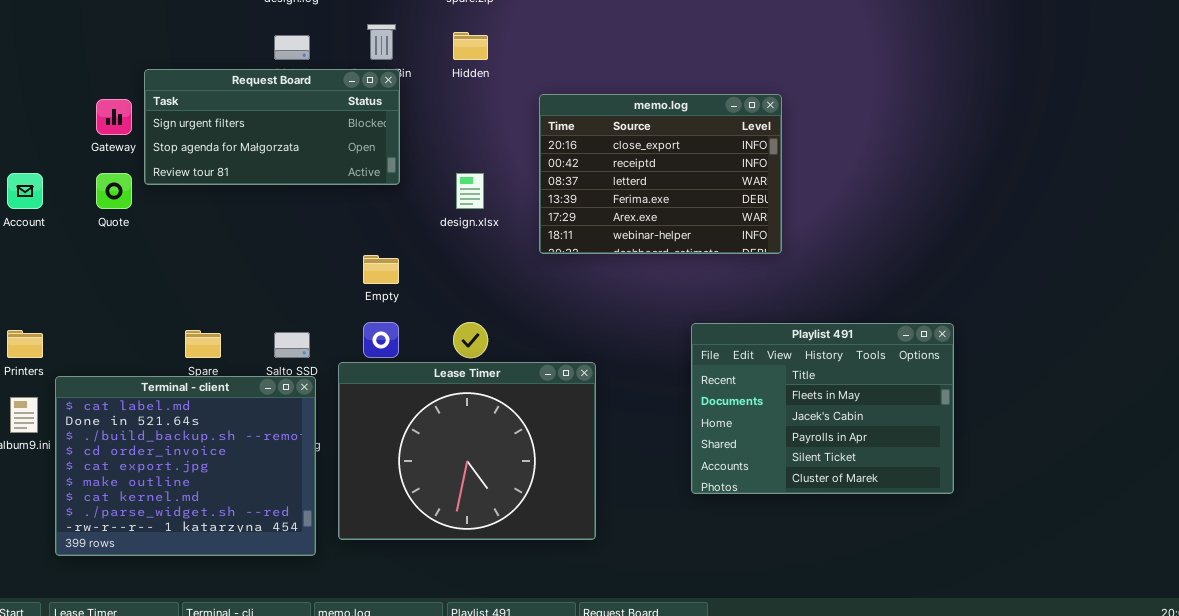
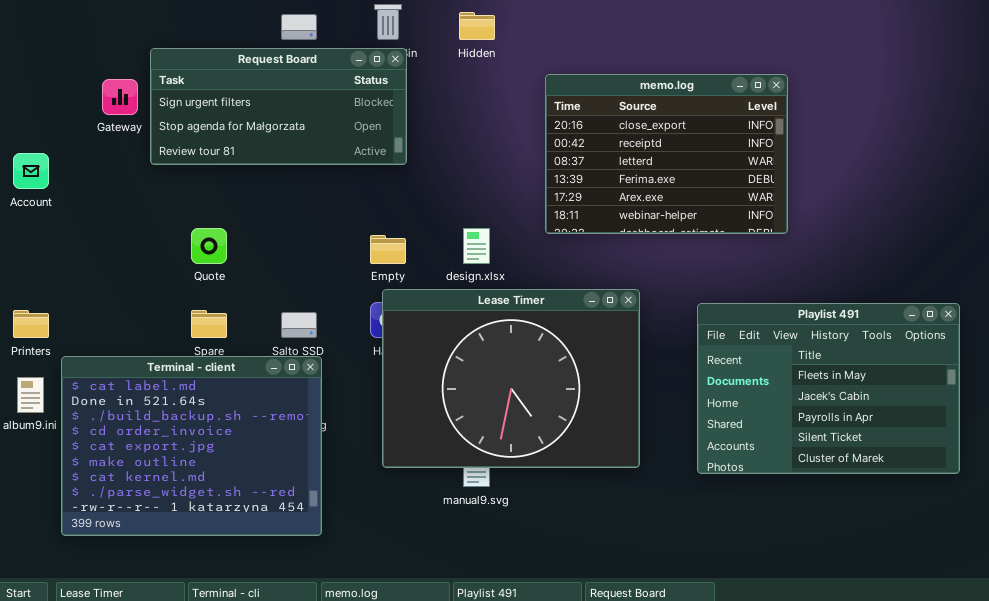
Quote: [96,173,132,209] -> [191,228,227,264], moved
design.xlsx: [456,173,484,209] -> [463,228,490,264], moved
Lease Timer: [338,362,596,540] -> [382,289,640,468], moved

